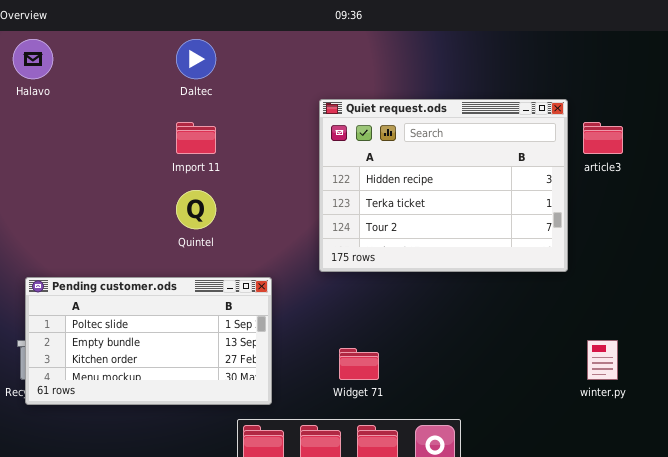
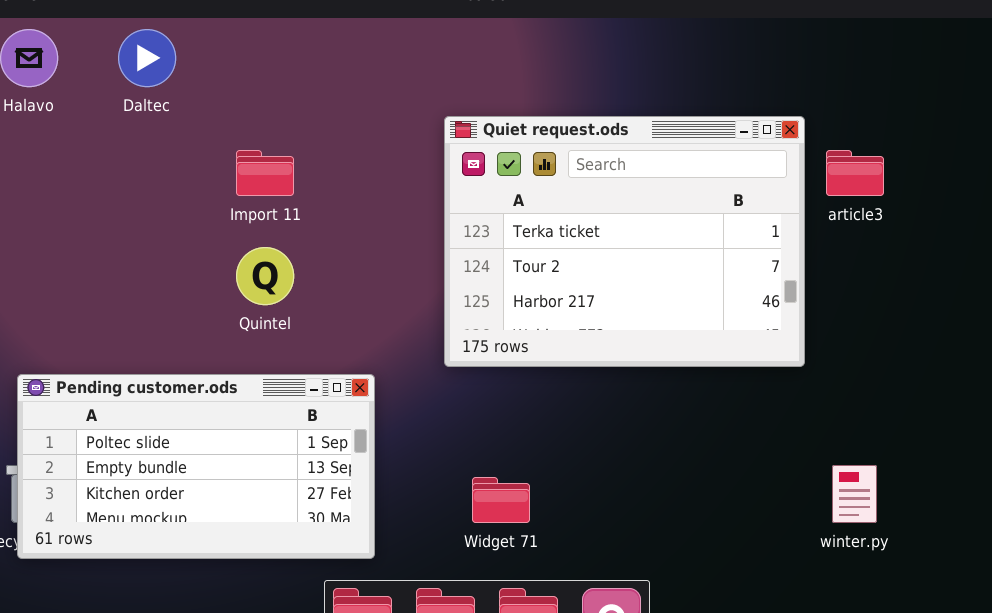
Daltec: [176,39,216,79] -> [118,29,176,87], moved
Quiet request.ods: [319,99,568,272] -> [444,116,805,367], scrolled down 1 row

